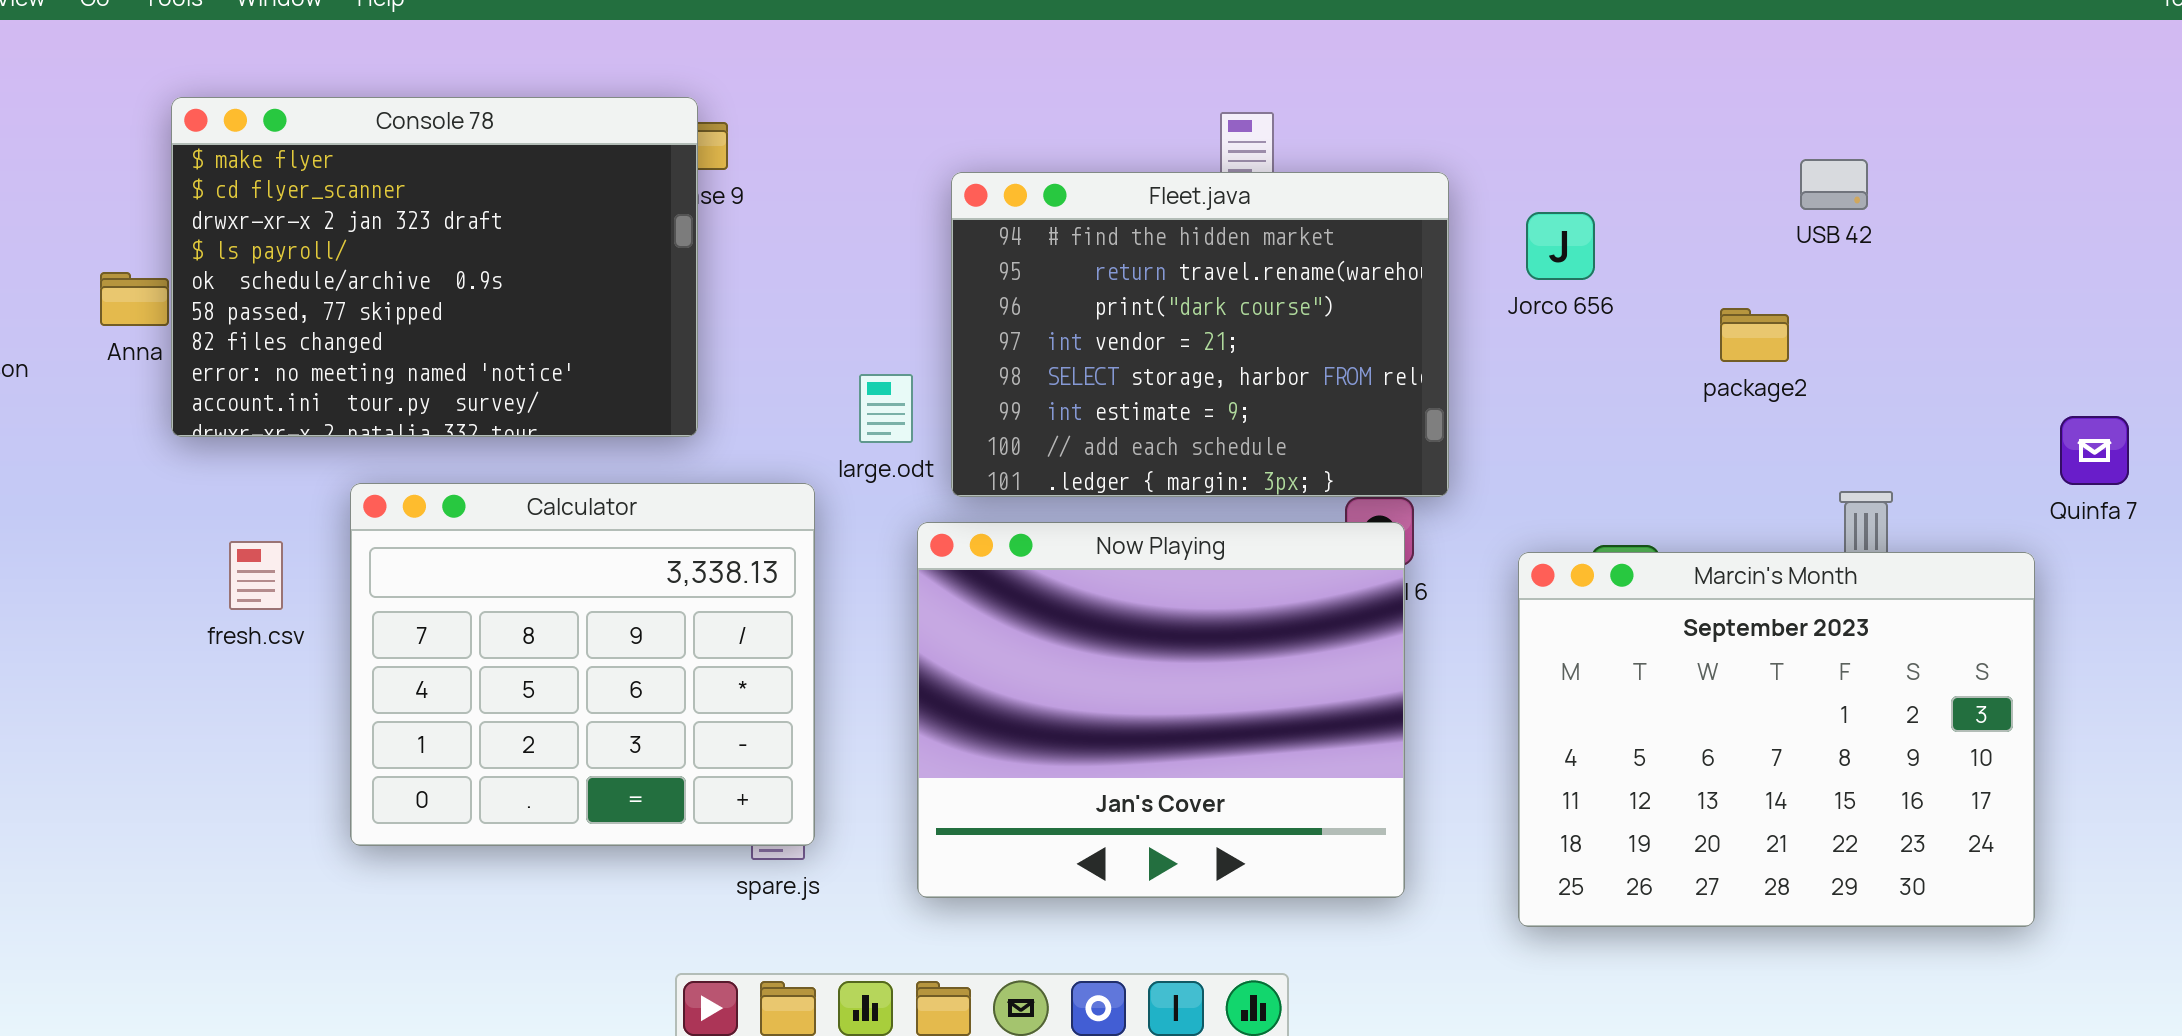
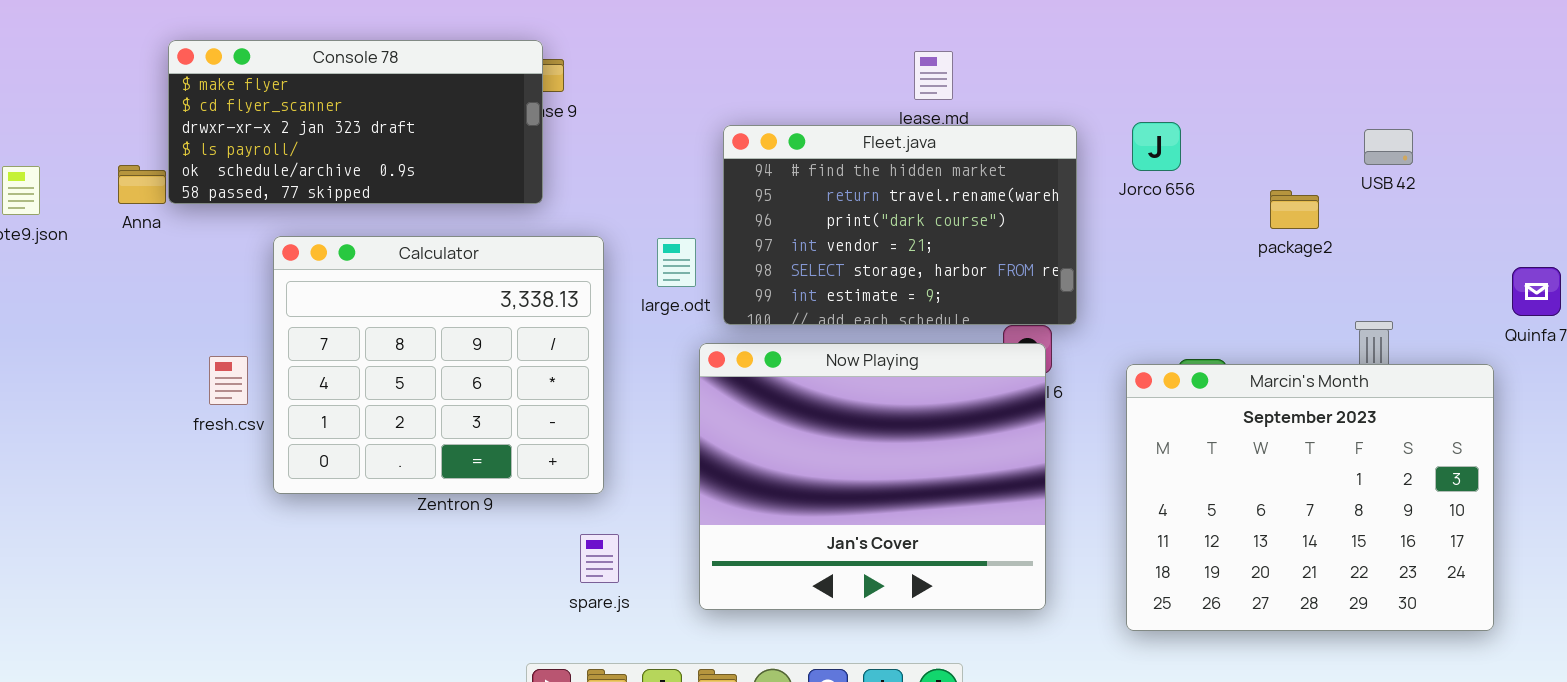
Console 78: [171,97,698,437] -> [168,40,543,204], resized
USB 42: [1800,159,1868,210] -> [1364,129,1413,165], moved
Fleet.java: [951,172,1449,497] -> [723,125,1077,325], resized
Calculator: [350,483,815,846] -> [273,236,604,494], moved

